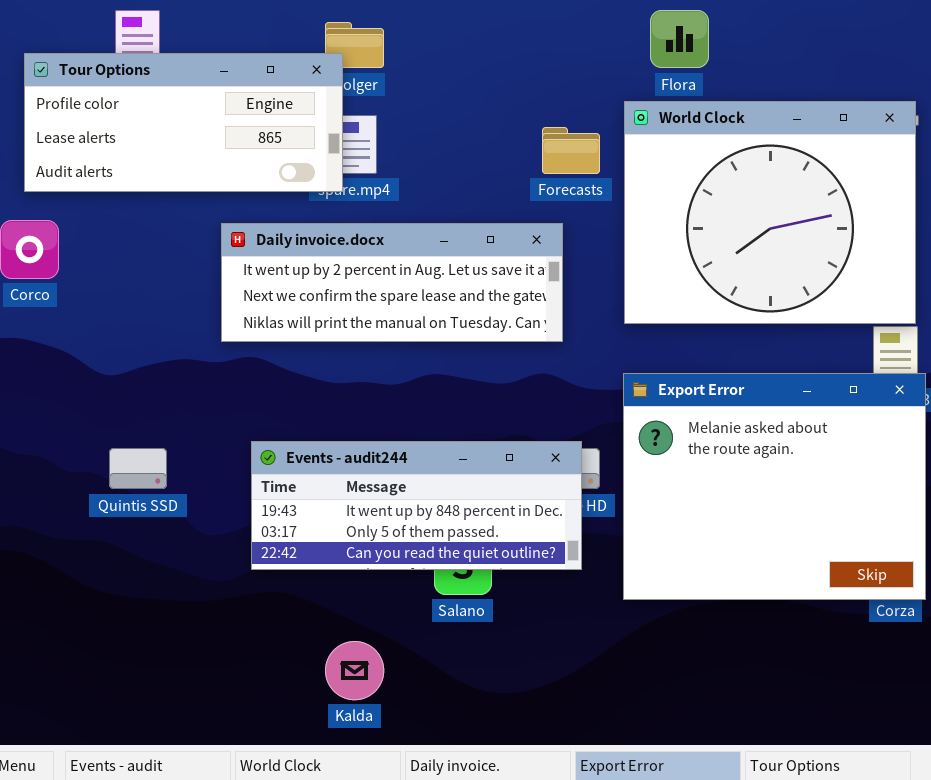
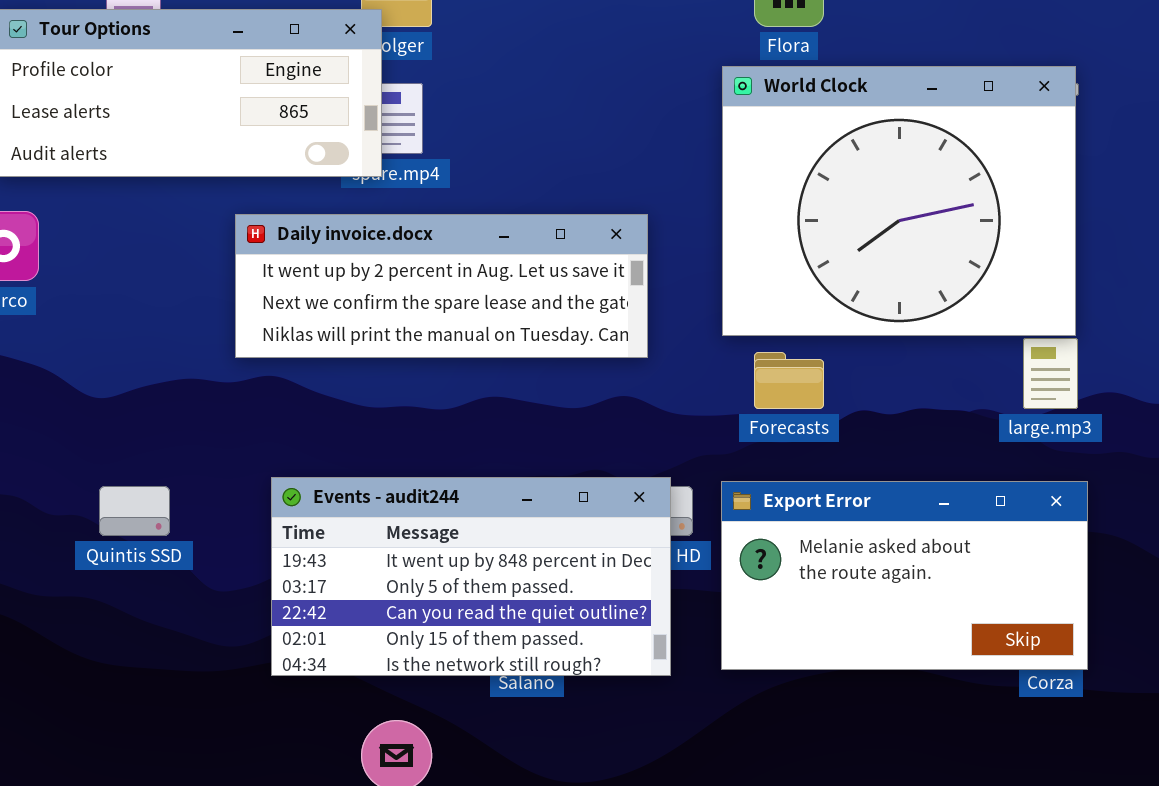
Forecasts: [542,127,600,174] -> [754,352,824,409], moved
Export Error: [623,373,926,600] -> [721,481,1088,670], resized
Events - audit244: [251,441,582,570] -> [271,477,671,676], resized

